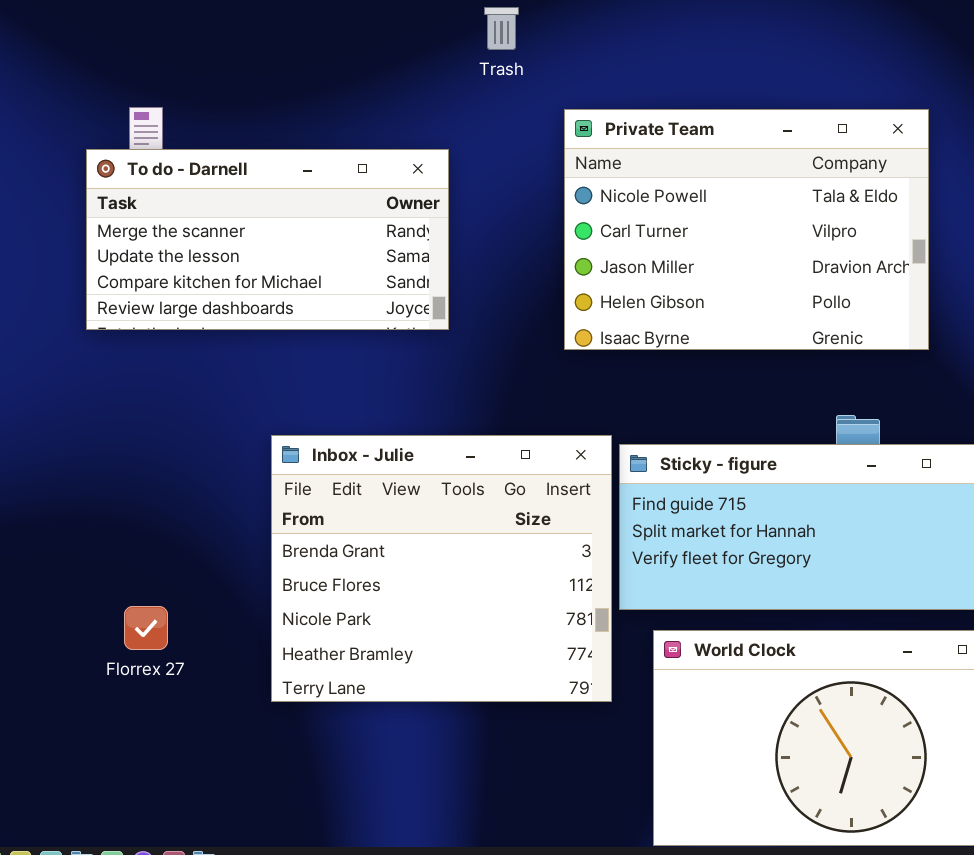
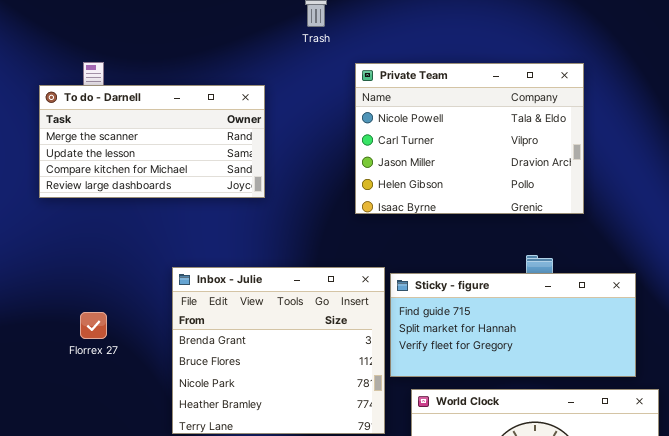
To do - Darnell: [86,149,449,330] -> [39,85,265,198], moved
Florrex 27: [124,606,168,650] -> [80,312,107,339], moved

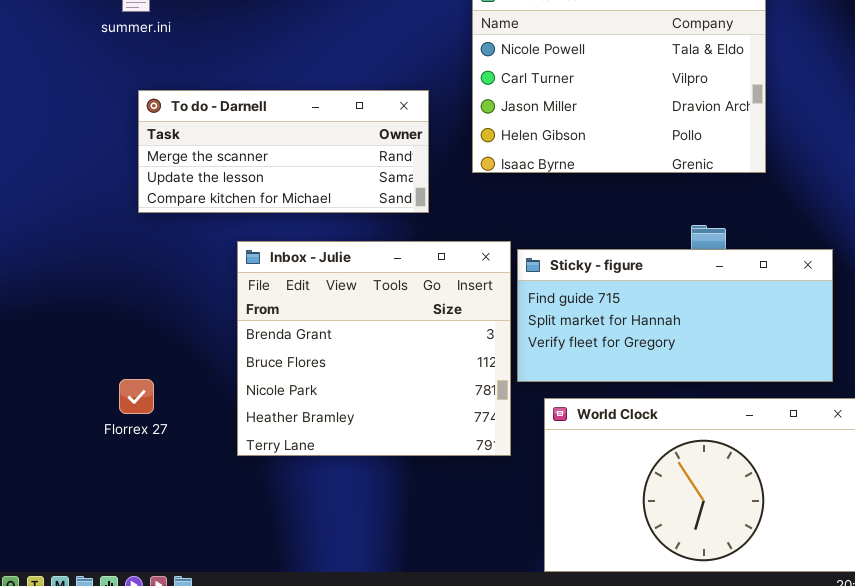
To do - Darnell: [39,85,265,198] -> [138,90,429,213], moved, resized
Florrex 27: [80,312,107,339] -> [119,379,154,414], moved

